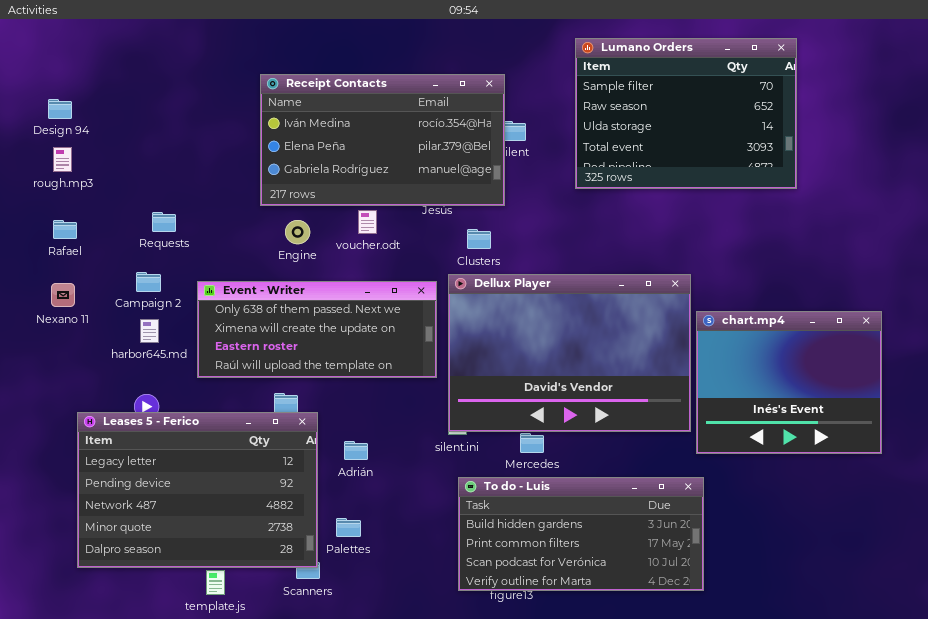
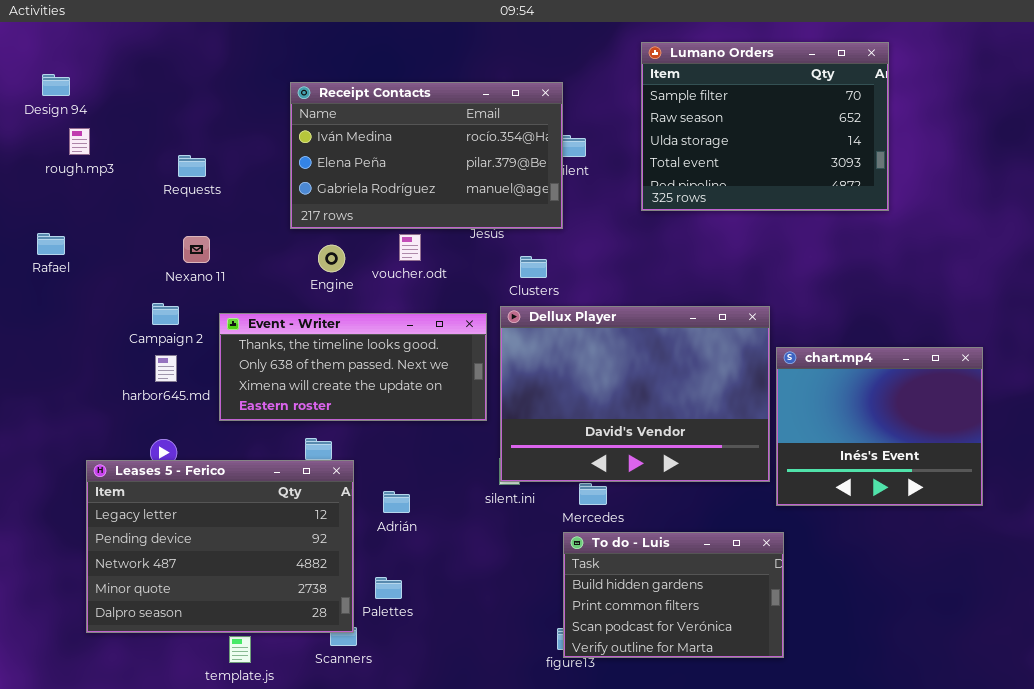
Design 94: [48,99,72,119] -> [42,74,70,96], moved
rough.mp3: [53,147,72,172] -> [69,128,90,155], moved
Requests: [152,212,176,232] -> [178,155,206,177], moved
Rafael: [53,220,77,239] -> [37,233,65,255], moved
Event - Writer: [197,281,437,378] -> [219,313,487,421], scrolled up 1 row
Nexano 11: [51,283,75,307] -> [183,236,210,263], moved
To do - Luis: [458,477,704,591] -> [563,532,784,658], resized

